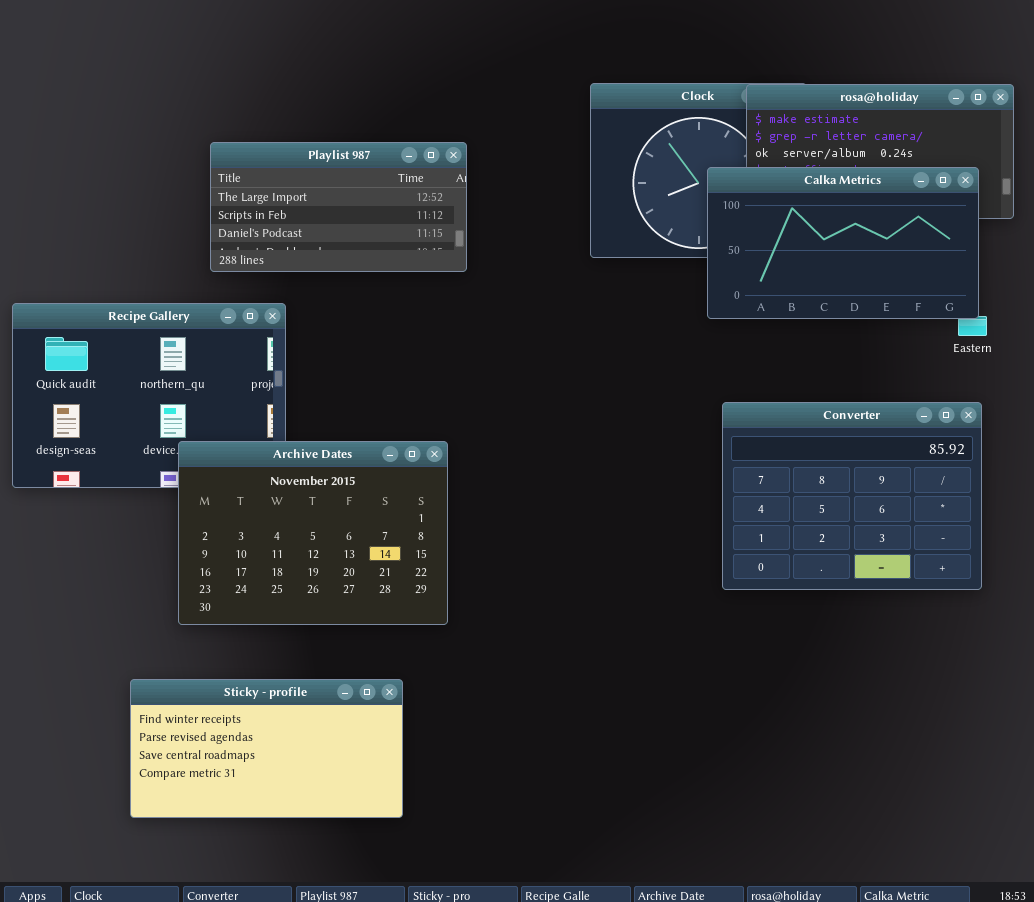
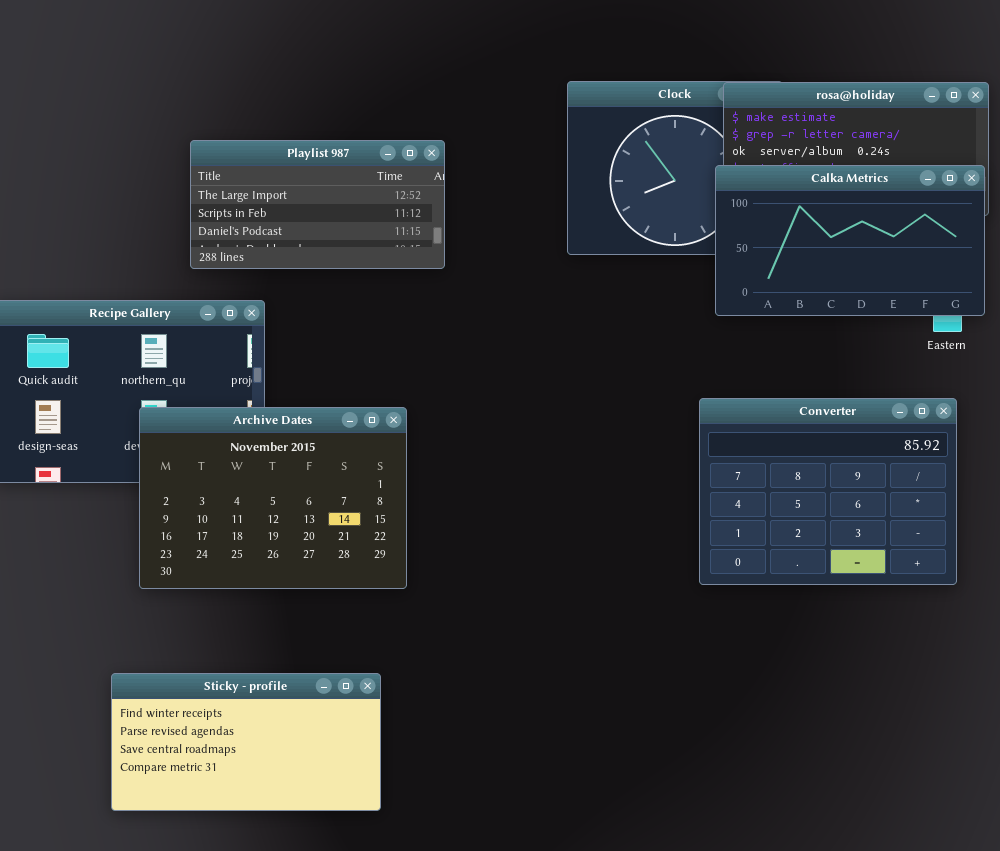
Calka Metrics: [707,167,979,319] -> [715,165,985,316], moved
Archive Dates: [178,441,448,625] -> [139,407,407,589], moved

